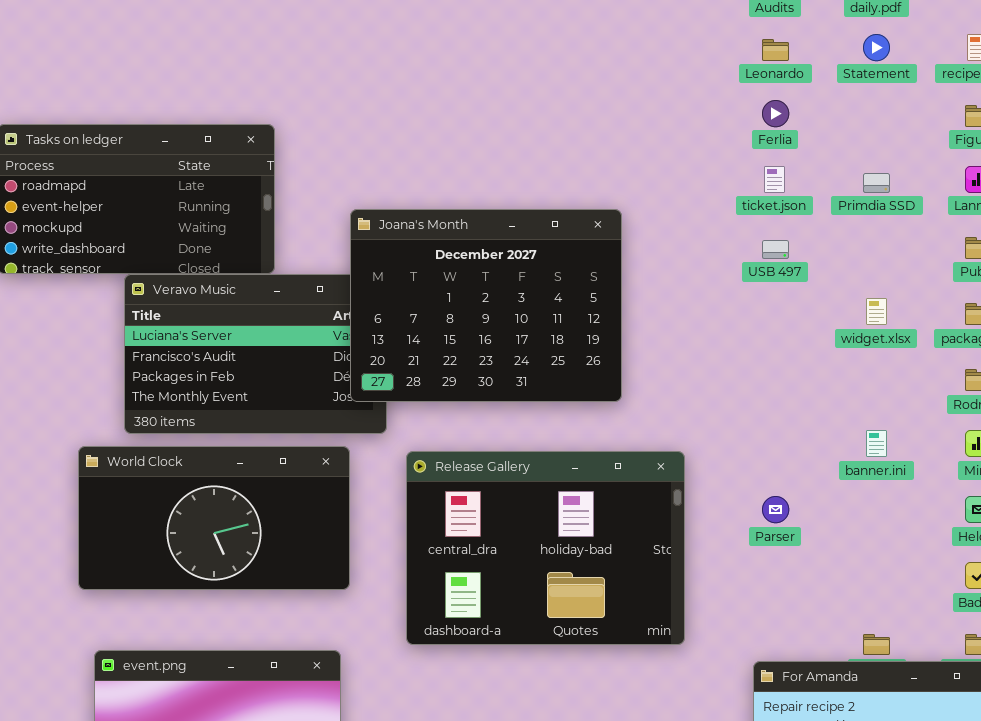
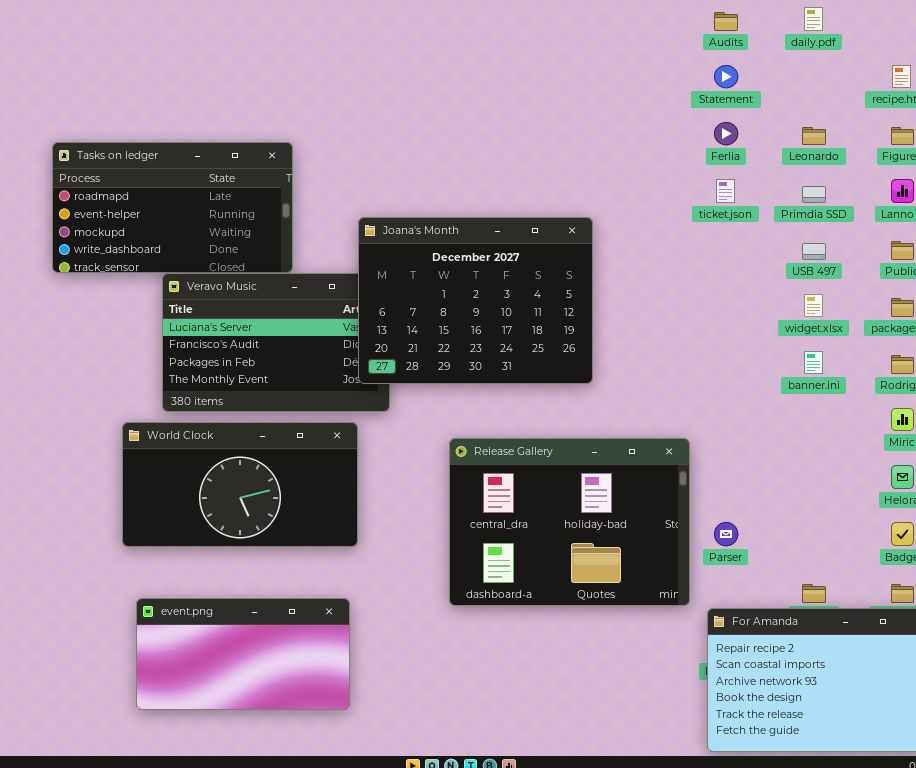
Statement: [863,34,890,61] -> [714,65,738,88], moved
Leonardo: [762,39,789,61] -> [802,127,826,145], moved
USB 497: [762,240,789,259] -> [802,243,826,260], moved
banner.ini: [866,430,887,457] -> [804,351,823,374], moved
Release Gallery: [406,451,685,645] -> [449,438,690,606], moved
Parser: [762,496,789,523] -> [714,522,738,546], moved

